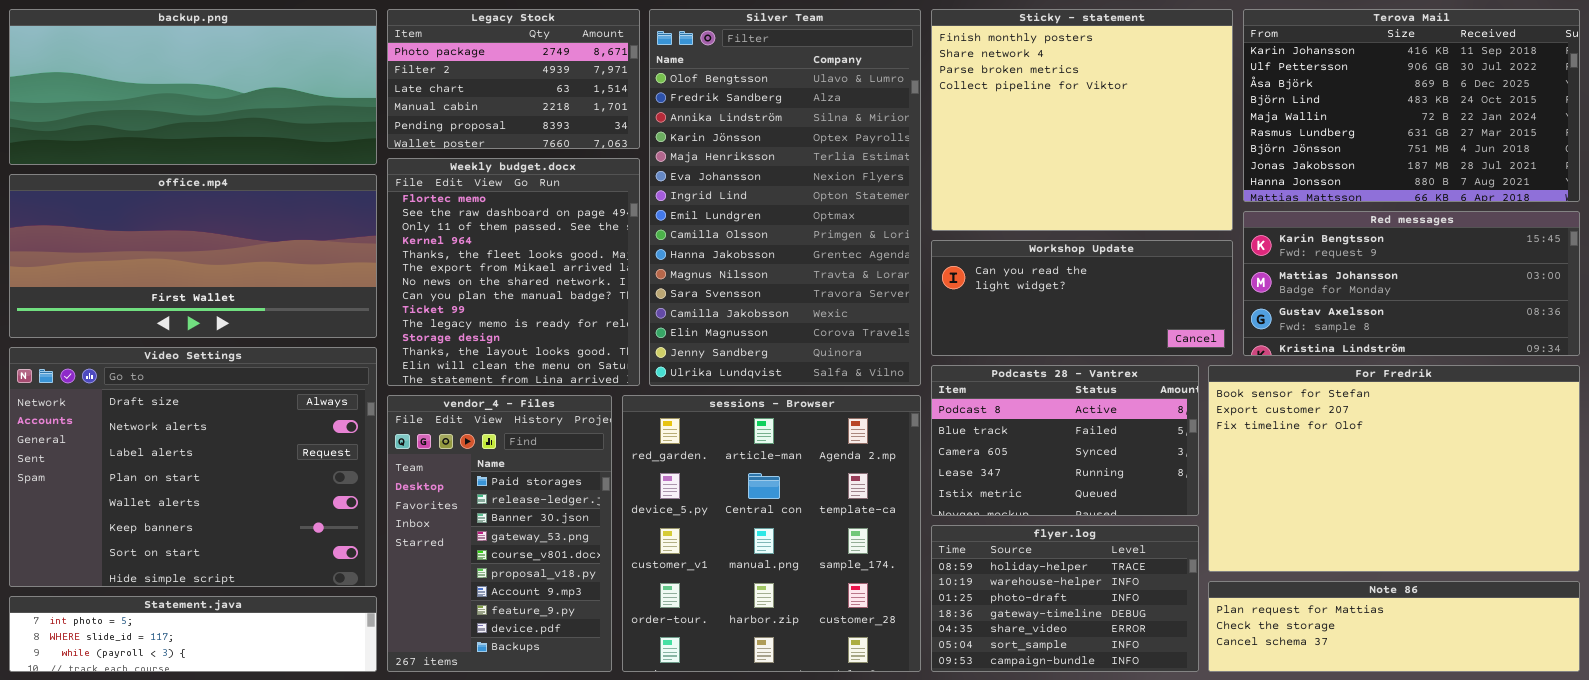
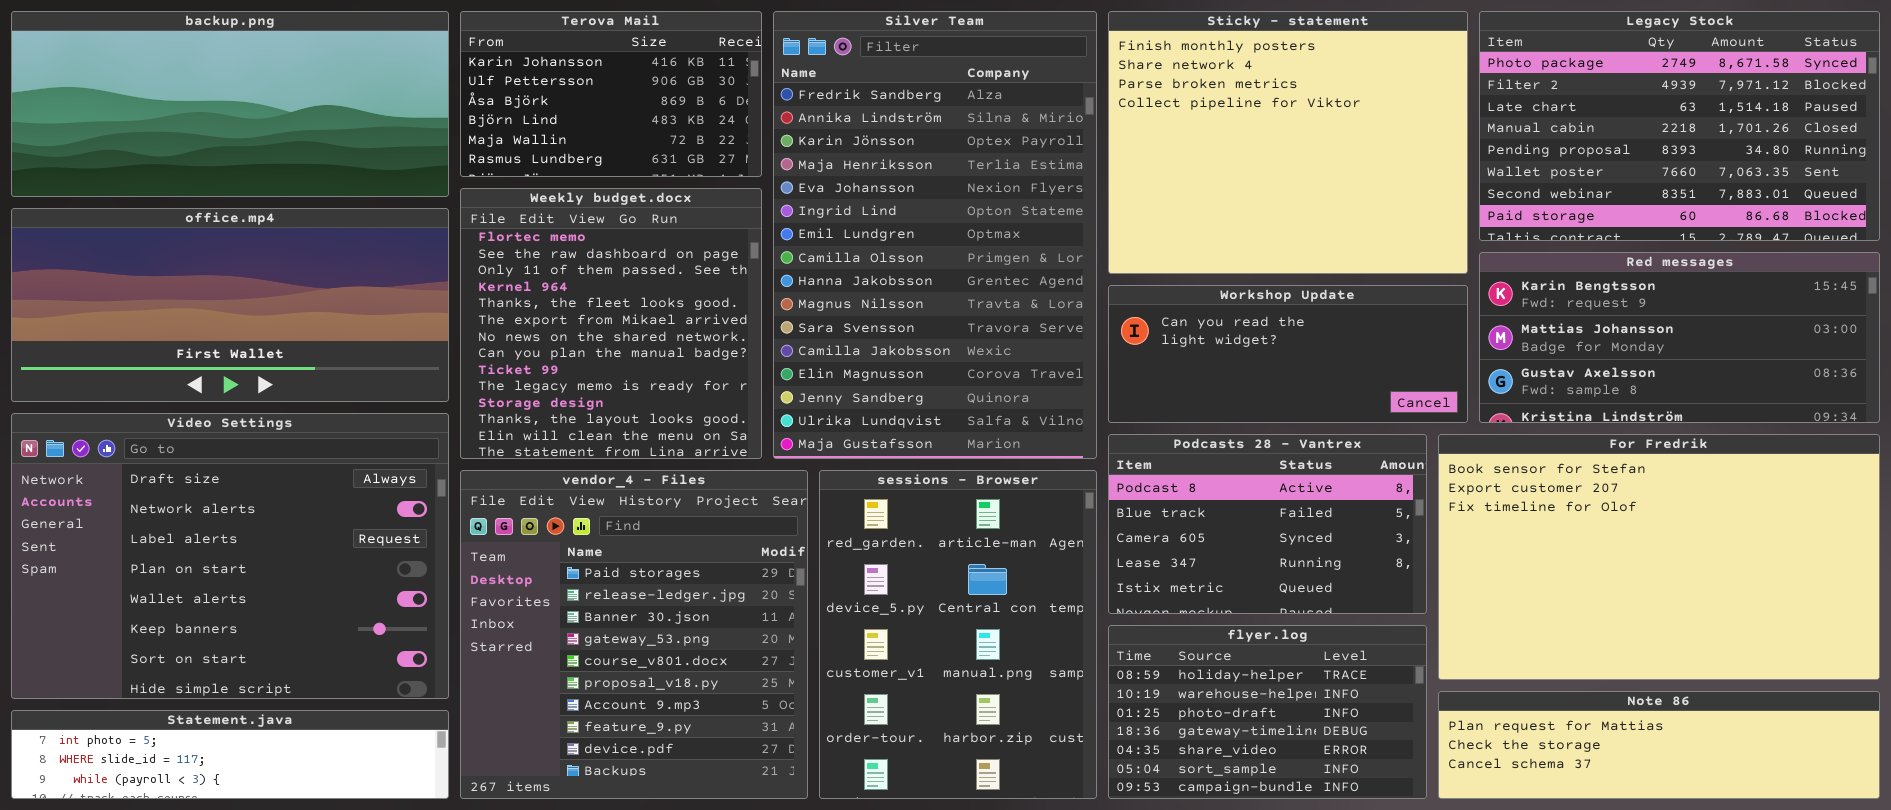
Legacy Stock: [387,9,640,149] -> [1479,11,1880,241], moved, resized
Silver Team: [649,9,921,386] -> [773,11,1097,459], scrolled down 1 row
Terova Mail: [1243,9,1580,202] -> [460,11,762,177], moved, resized
vendor_4 - Files: [387,395,612,672] -> [460,470,808,799], resized
sessions - Browser: [622,395,921,672] -> [819,470,1097,799], resized

